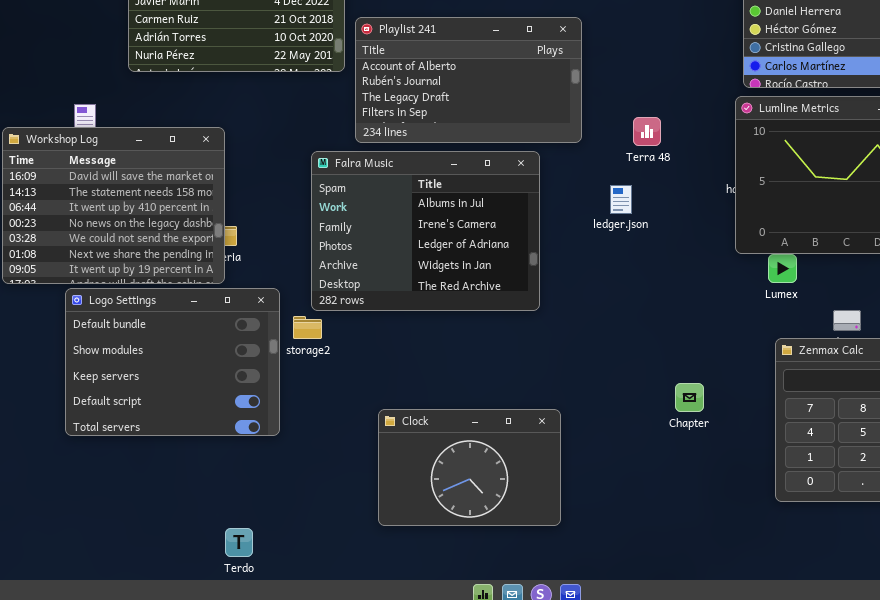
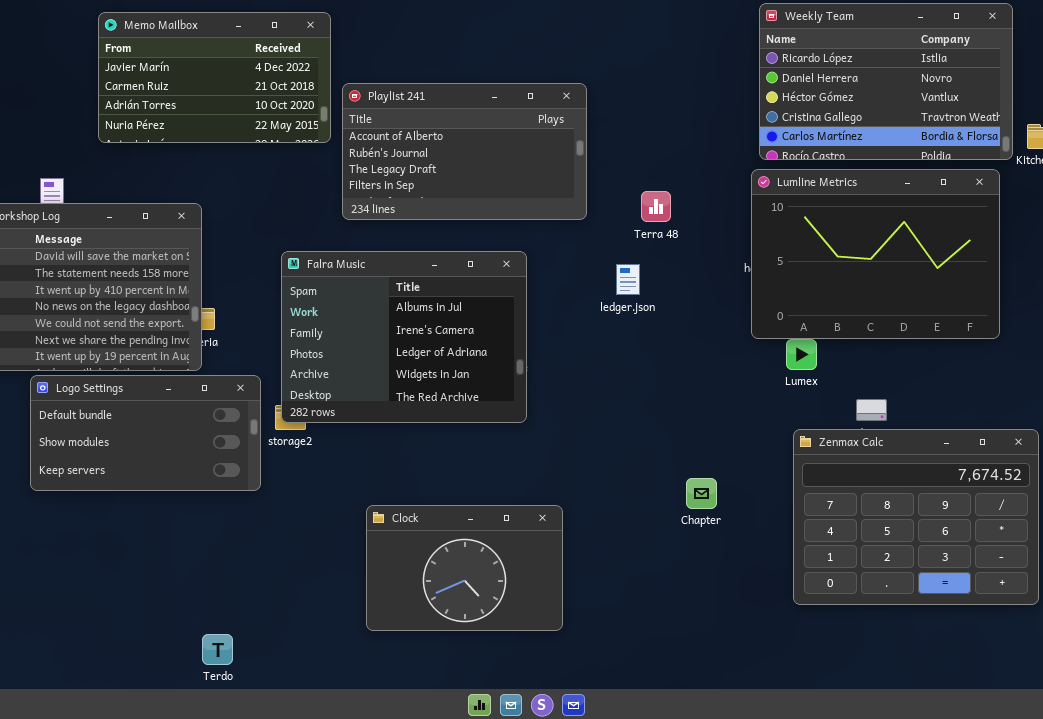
Falra Music: [311,151,540,311] -> [281,251,527,423], moved
Logo Settings: [65,288,280,436] -> [30,375,261,491], resized

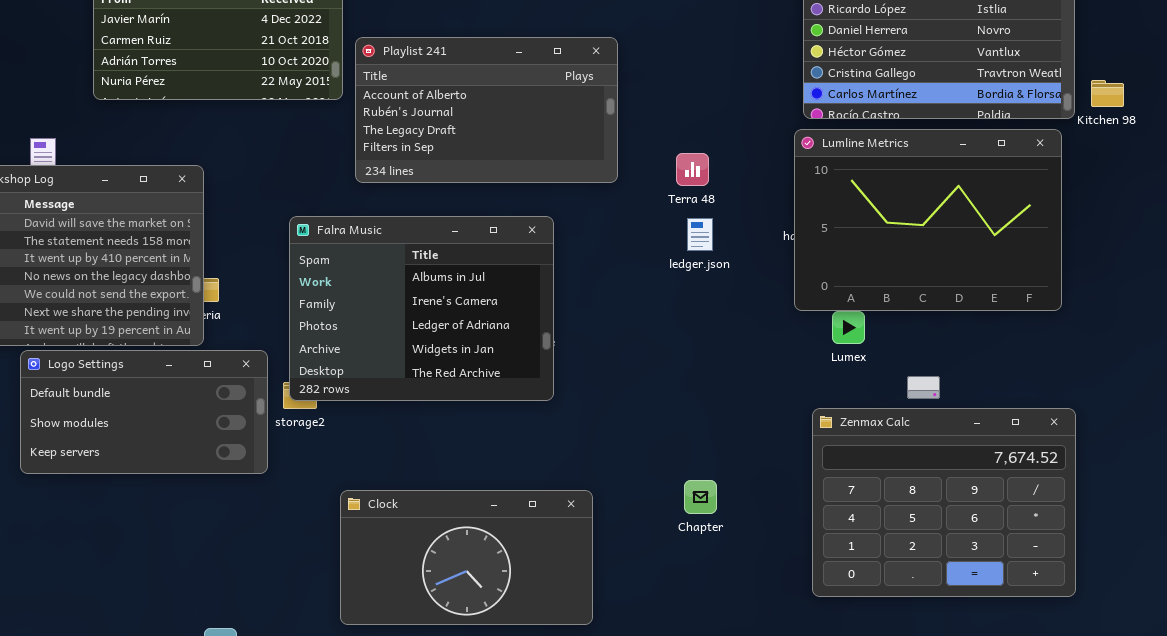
ledger.json: [616,264,640,295] -> [687,218,713,251], moved
Zenmax Calc: [793,429,1039,605] -> [812,408,1076,597], moved
Chapter: [686,478,717,509] -> [684,480,717,514], moved
Clock: [366,505,563,631] -> [340,490,593,625], resized

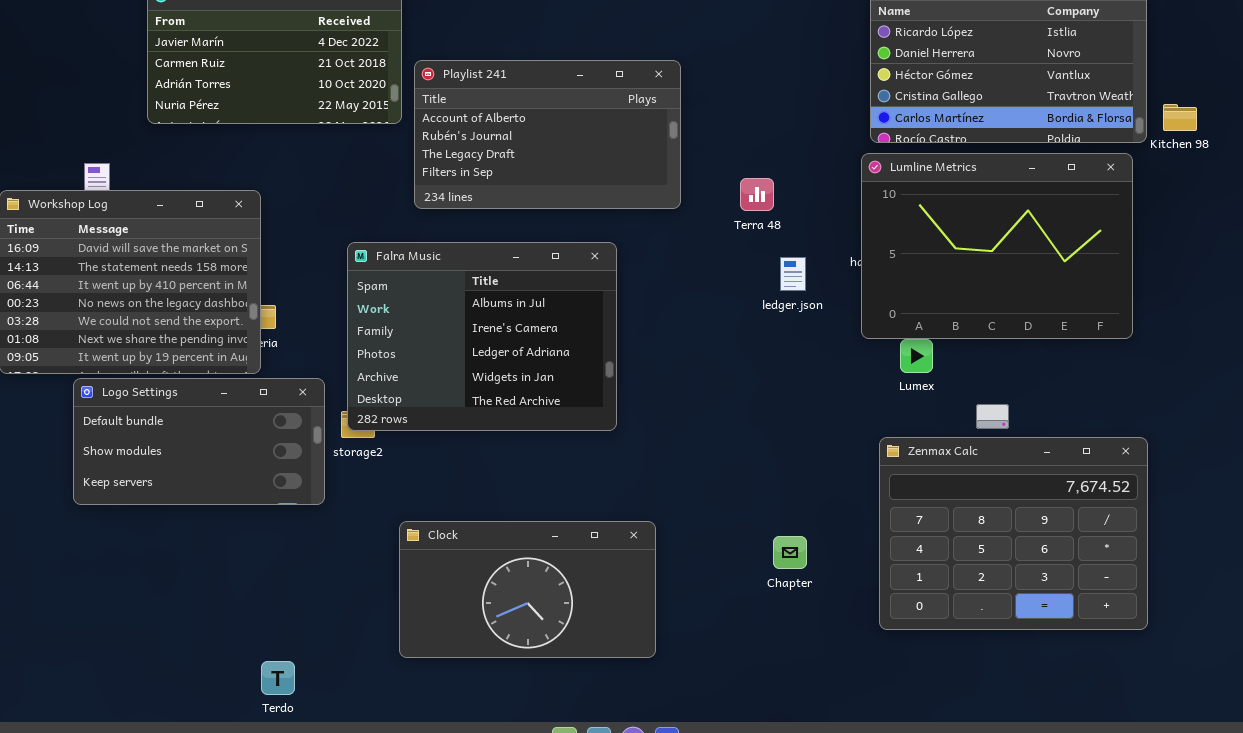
ledger.json: [687,218,713,251] -> [780,257,806,291], moved
Chapter: [684,480,717,514] -> [773,536,807,569], moved

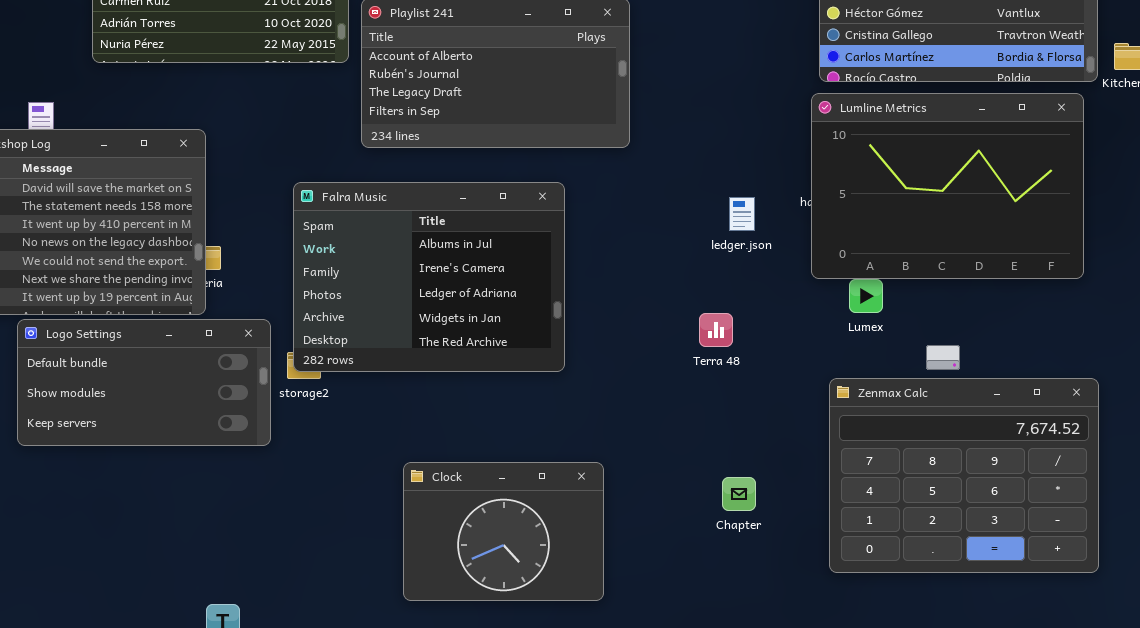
Terra 48: [740,178,774,211] -> [699,313,733,347], moved
Clock: [399,521,656,658] -> [403,462,604,601], resized

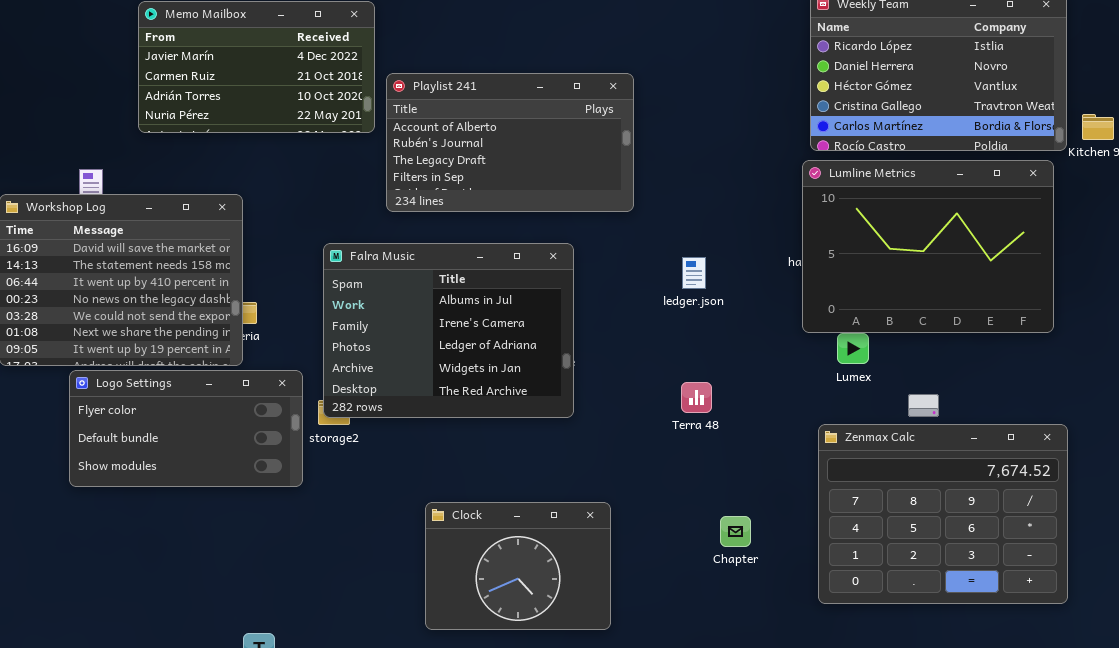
ledger.json: [729,197,755,231] -> [682,257,706,289], moved
Terra 48: [699,313,733,347] -> [681,382,712,413], moved
Logo Settings: [17,319,271,446] -> [69,370,303,487], scrolled up 1 row

